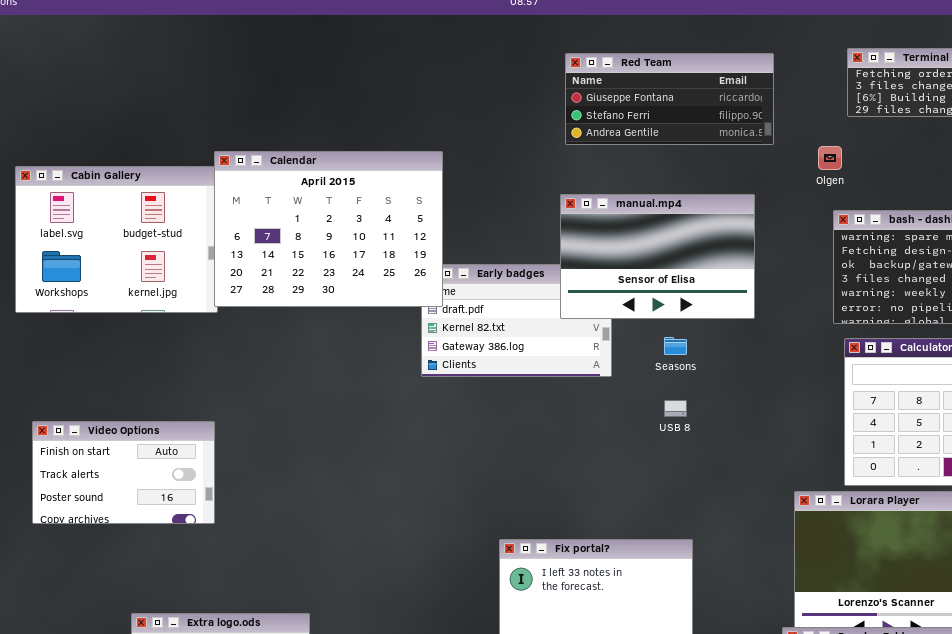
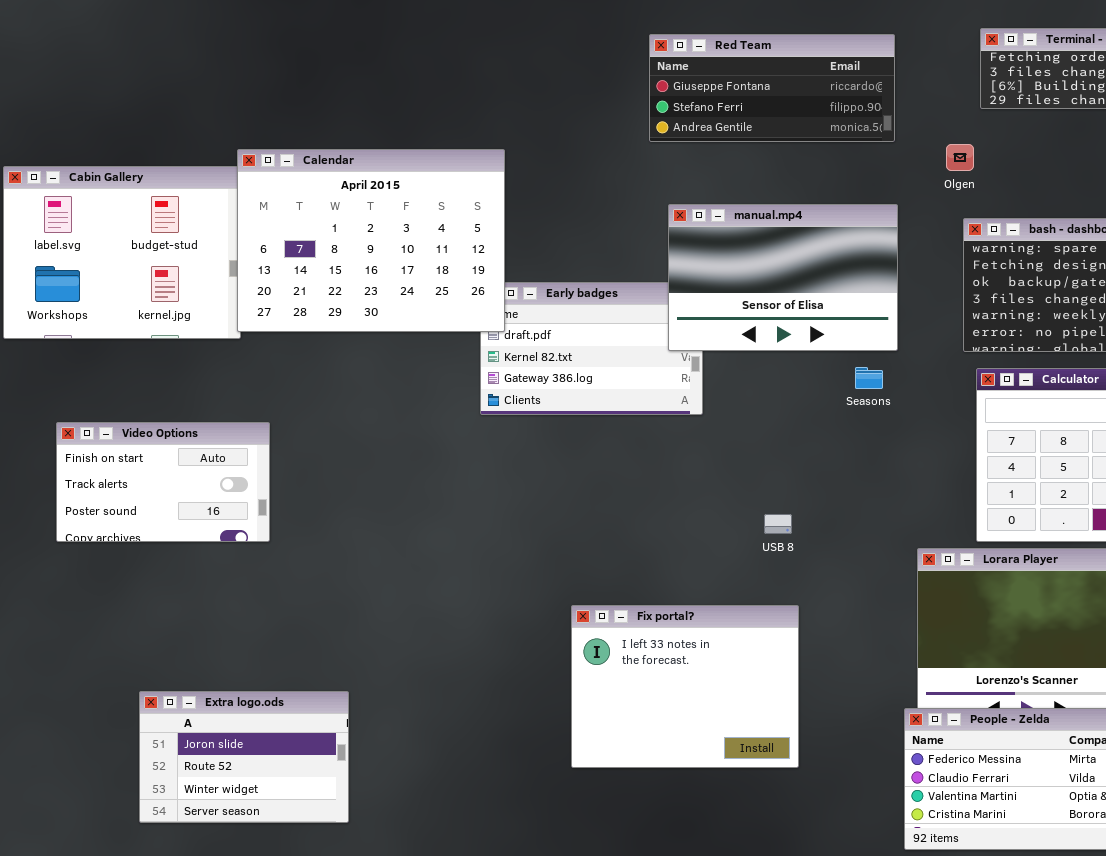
manual.mp4: [560,194,755,319] -> [668,204,898,351], moved
Seasons: [664,337,687,355] -> [855,367,883,389], moved
USB 8: [664,400,687,417] -> [764,514,792,534], moved
Video Options: [32,421,215,524] -> [56,422,270,542], moved

